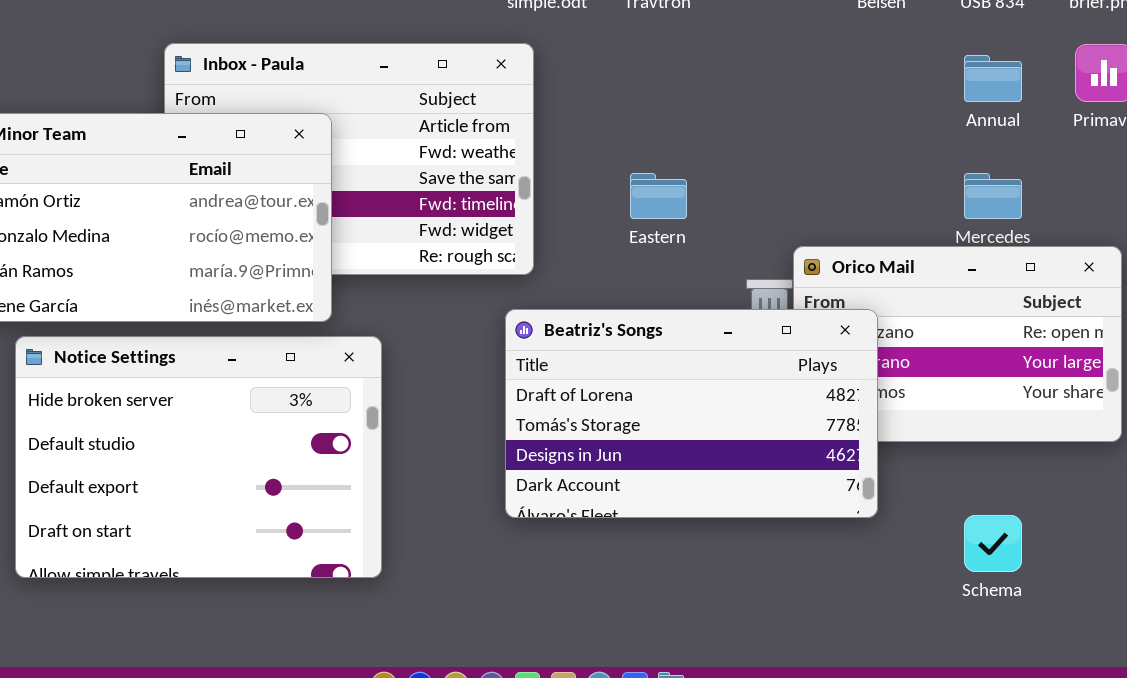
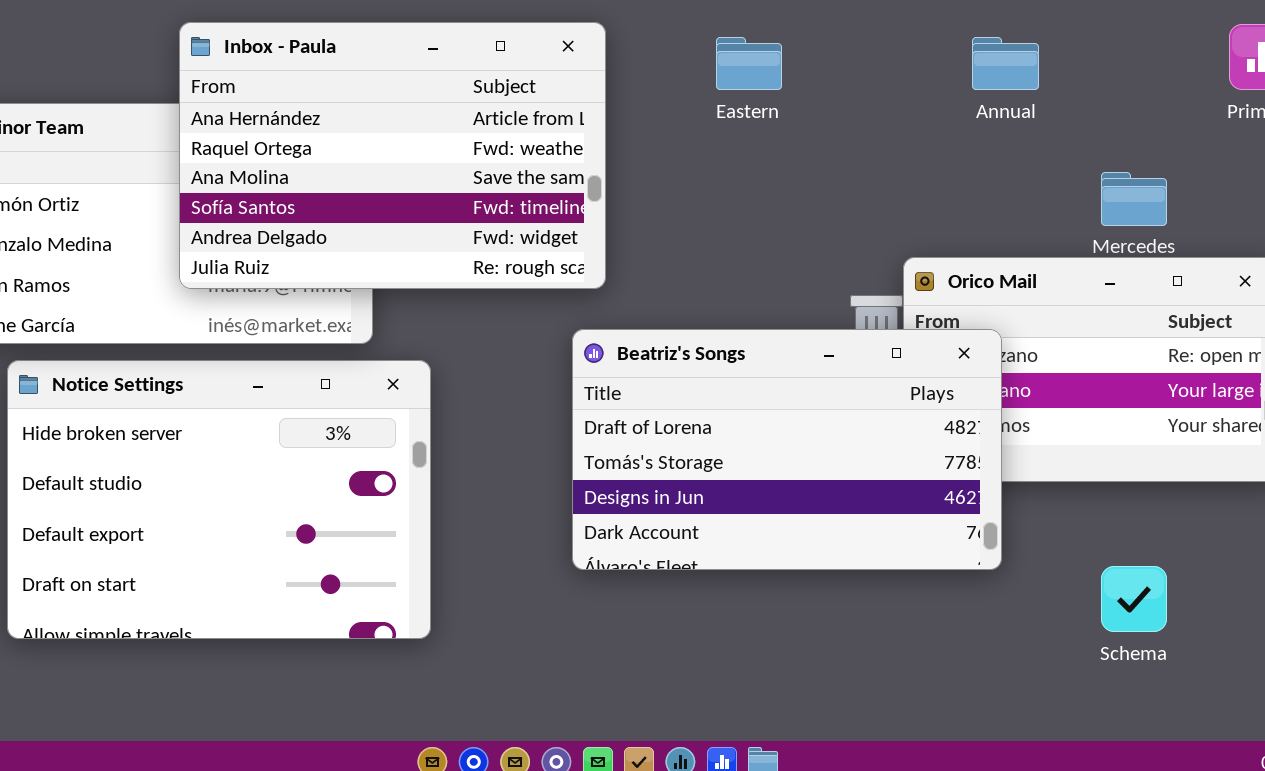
Inbox - Paula: [164,43,534,275] -> [179,22,606,289], raised
Annual: [964,55,1022,102] -> [972,37,1039,90], moved
Eastern: [630,173,687,219] -> [716,37,782,90], moved

